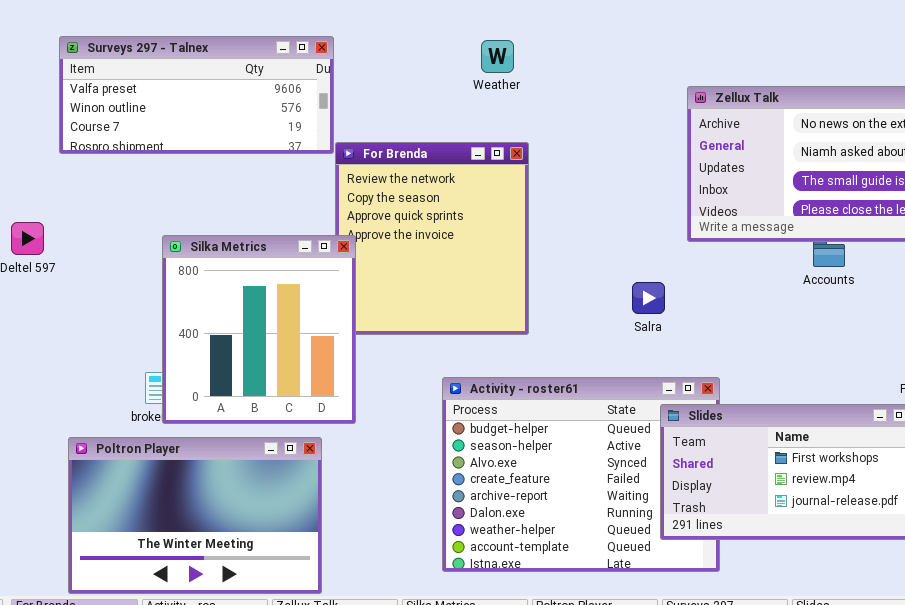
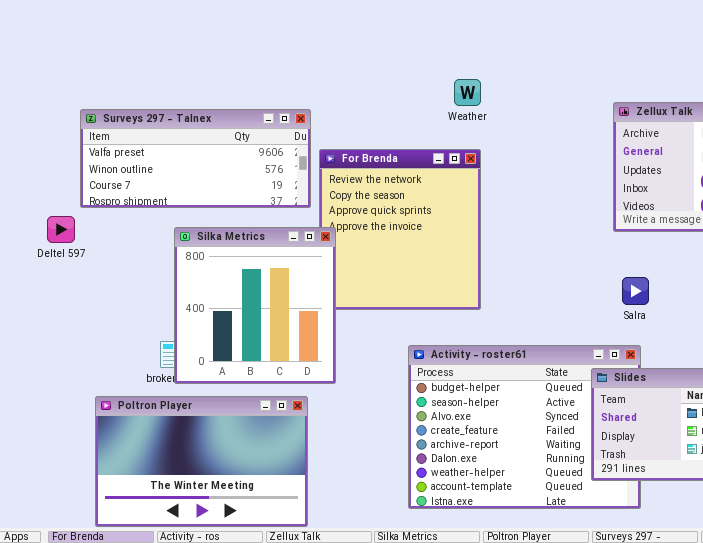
Surveys 297 - Talnex: [59,36,334,154] -> [80,109,311,208], moved
Weather: [481,40,514,73] -> [454,79,481,106], moved
Salra: [632,282,665,314] -> [622,277,649,305], moved

